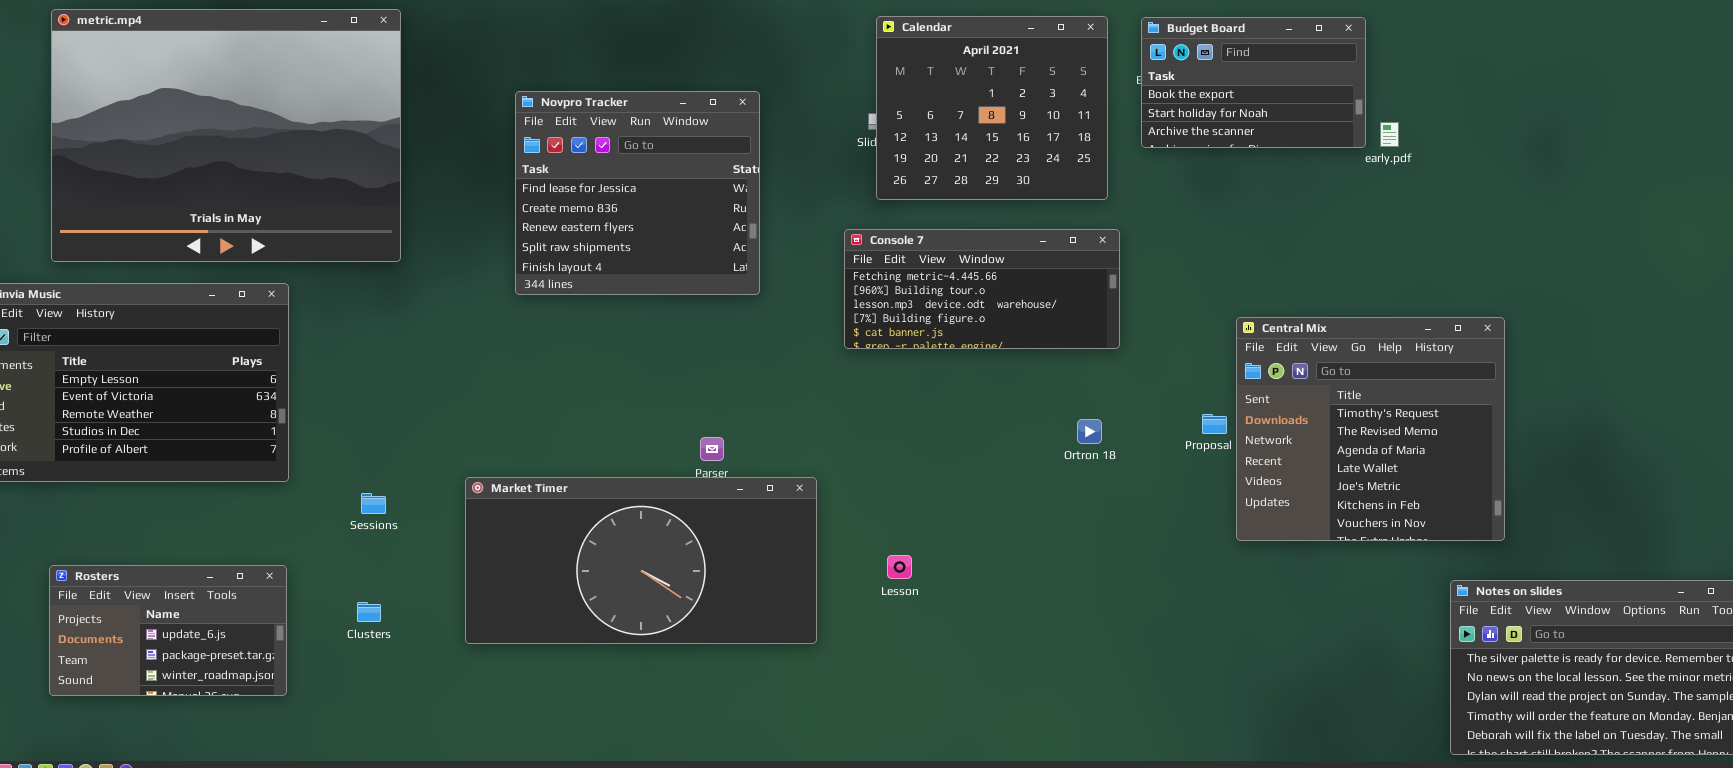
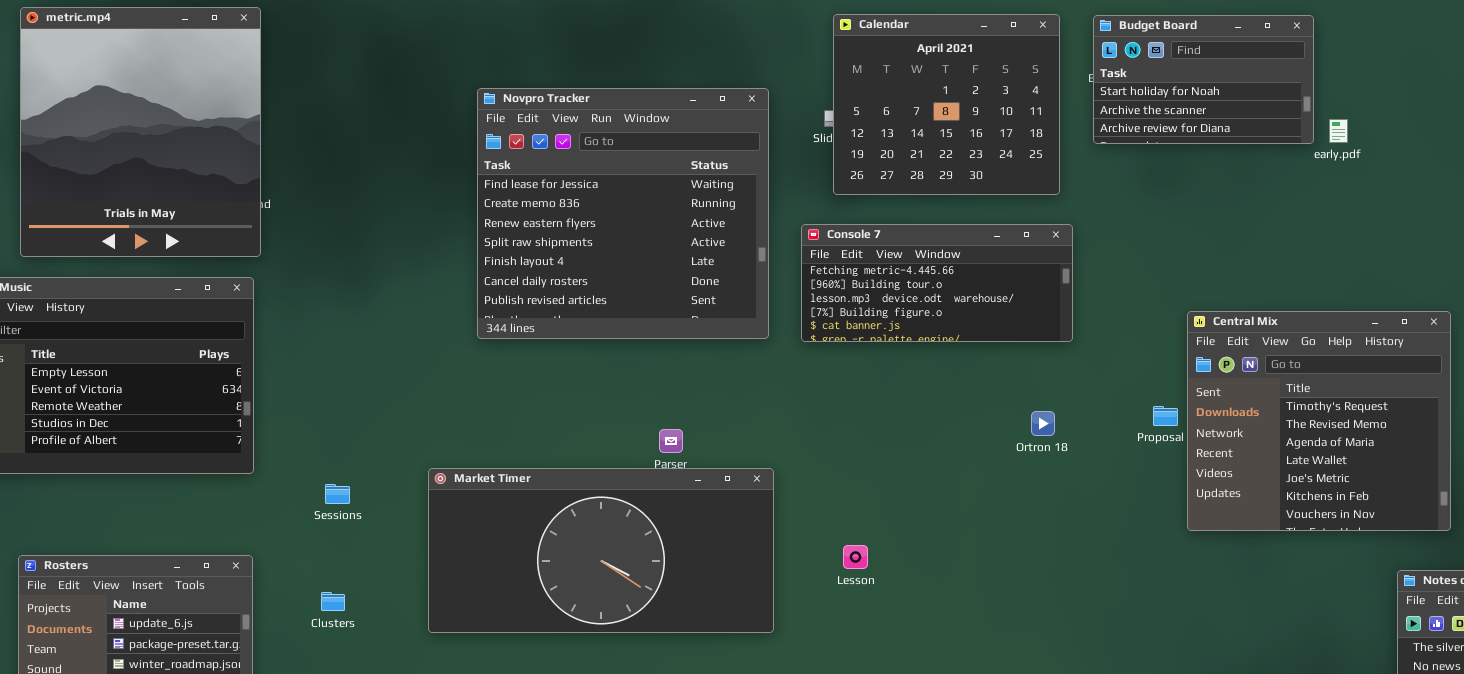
metric.mp4: [51,9,401,262] -> [20,7,261,257], resized
Budget Board: [1141,17,1366,148] -> [1093,15,1314,144], scrolled down 1 row
Novpro Tracker: [515,91,760,295] -> [477,88,769,339], resized

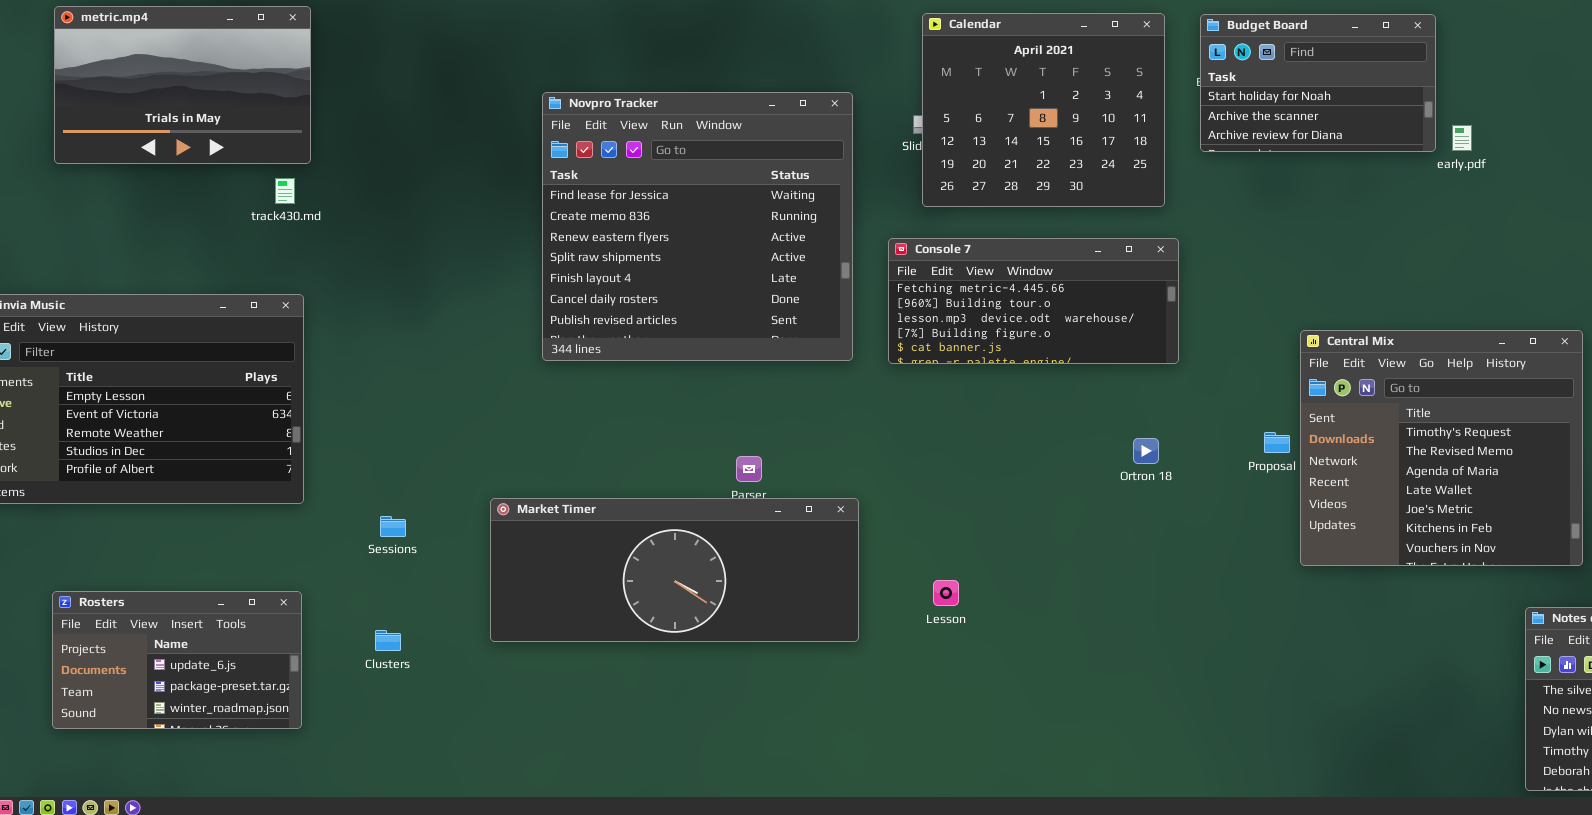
metric.mp4: [20,7,261,257] -> [54,6,311,164], resized
Market Timer: [428,468,774,633] -> [490,498,859,642], resized

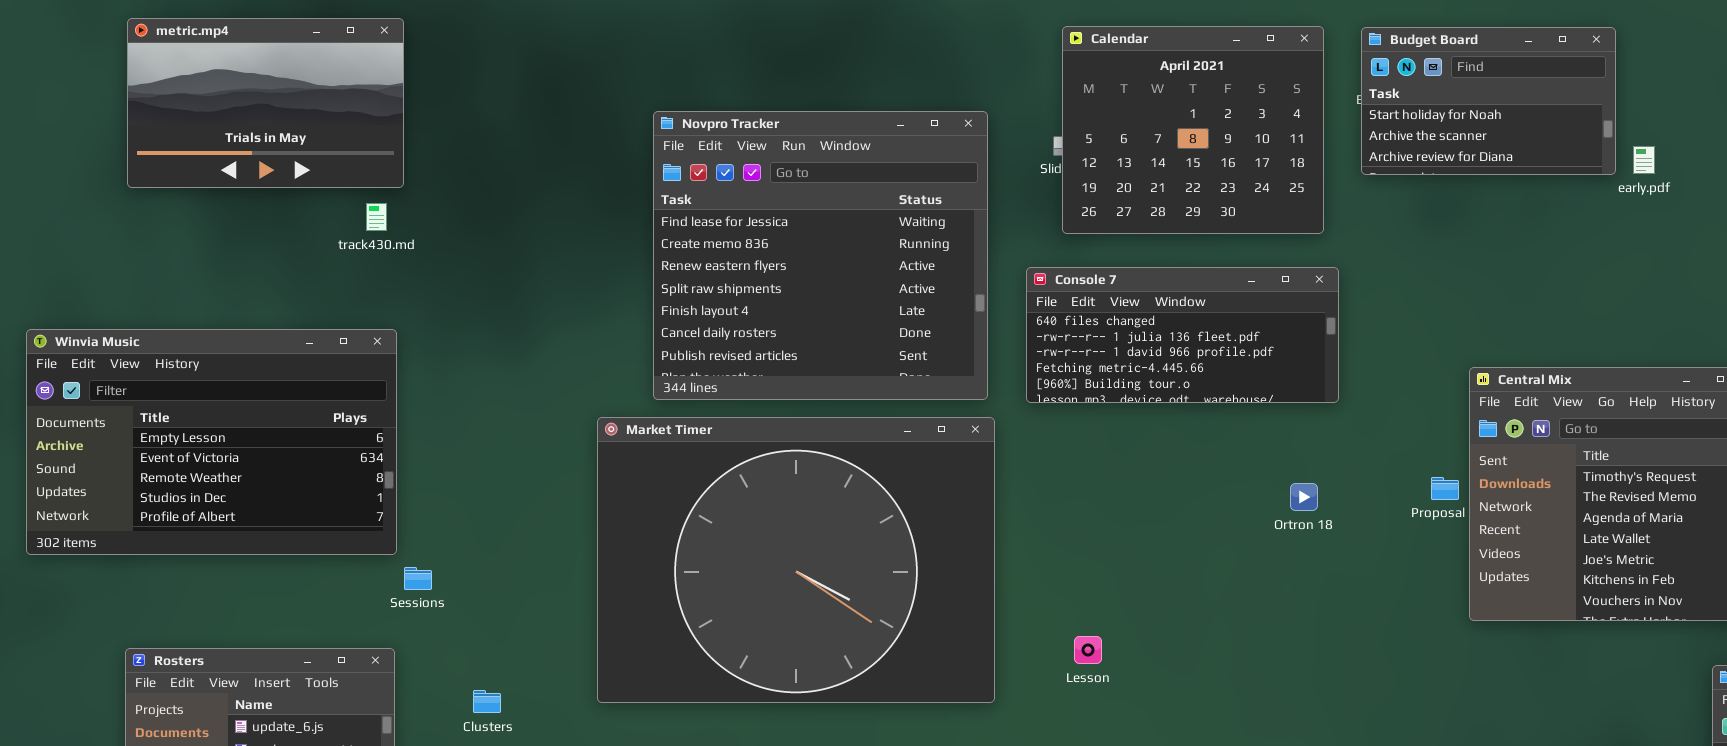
Console 7: [888,238,1179,364] -> [1026,267,1339,403], scrolled up 3 rows
Market Timer: [490,498,859,642] -> [597,417,995,703], resized
Sessions: [380,516,406,537] -> [404,567,432,590], moved

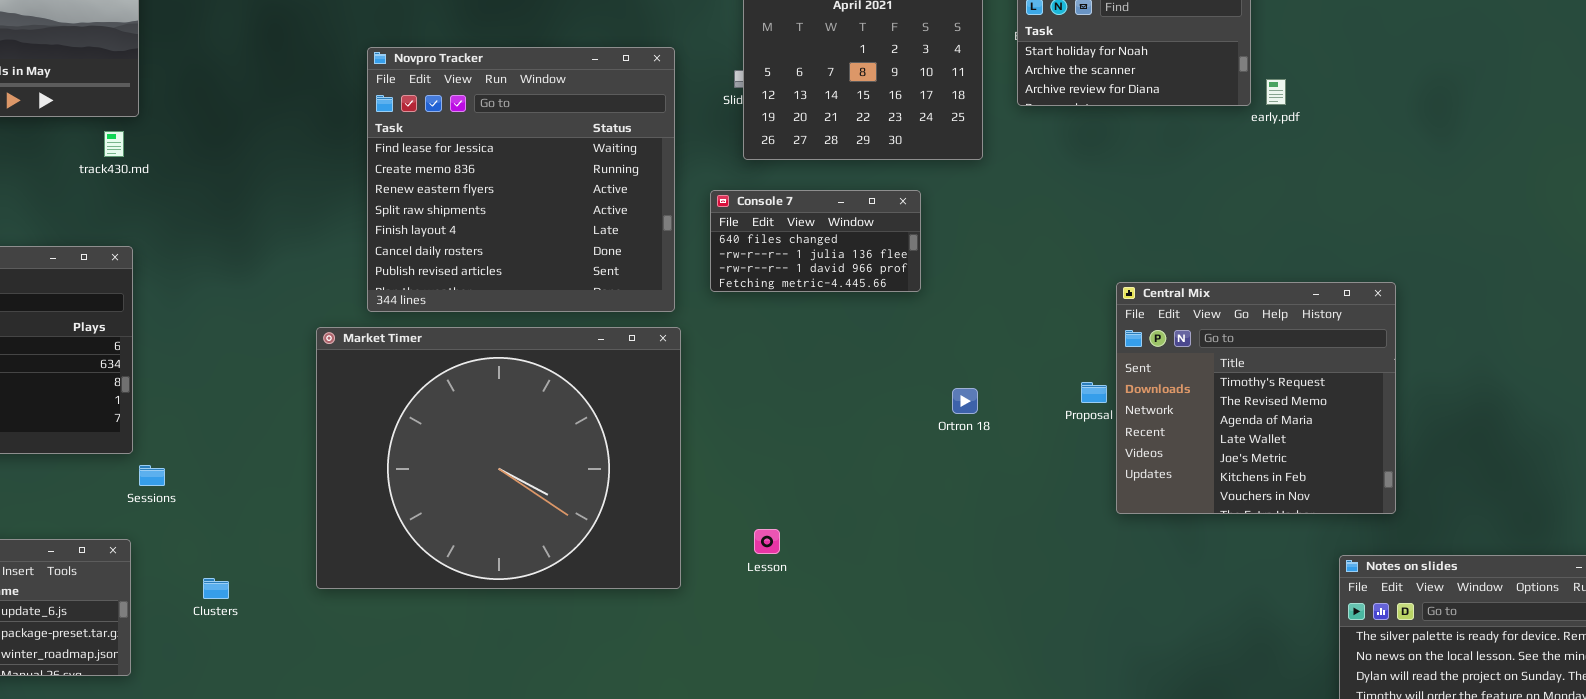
Console 7: [1026,267,1339,403] -> [710,190,921,292], resized

